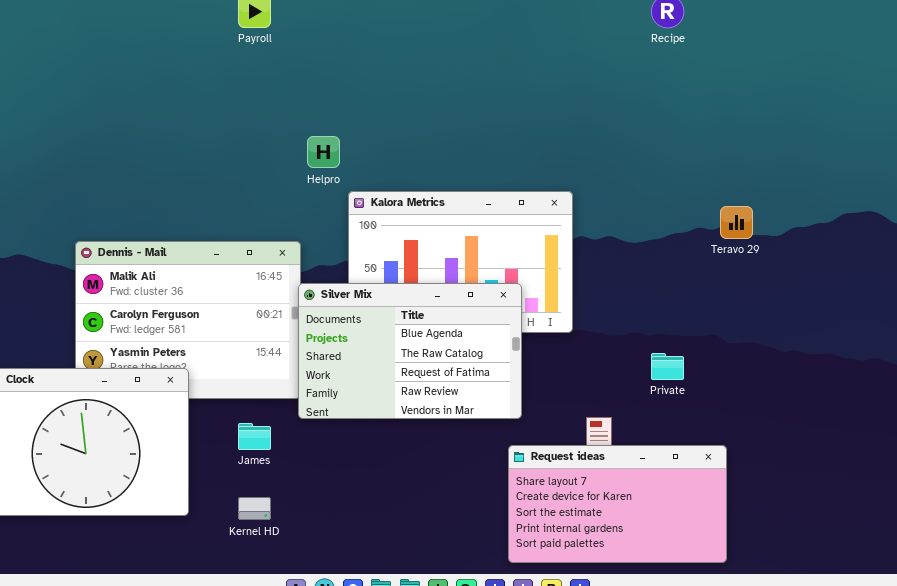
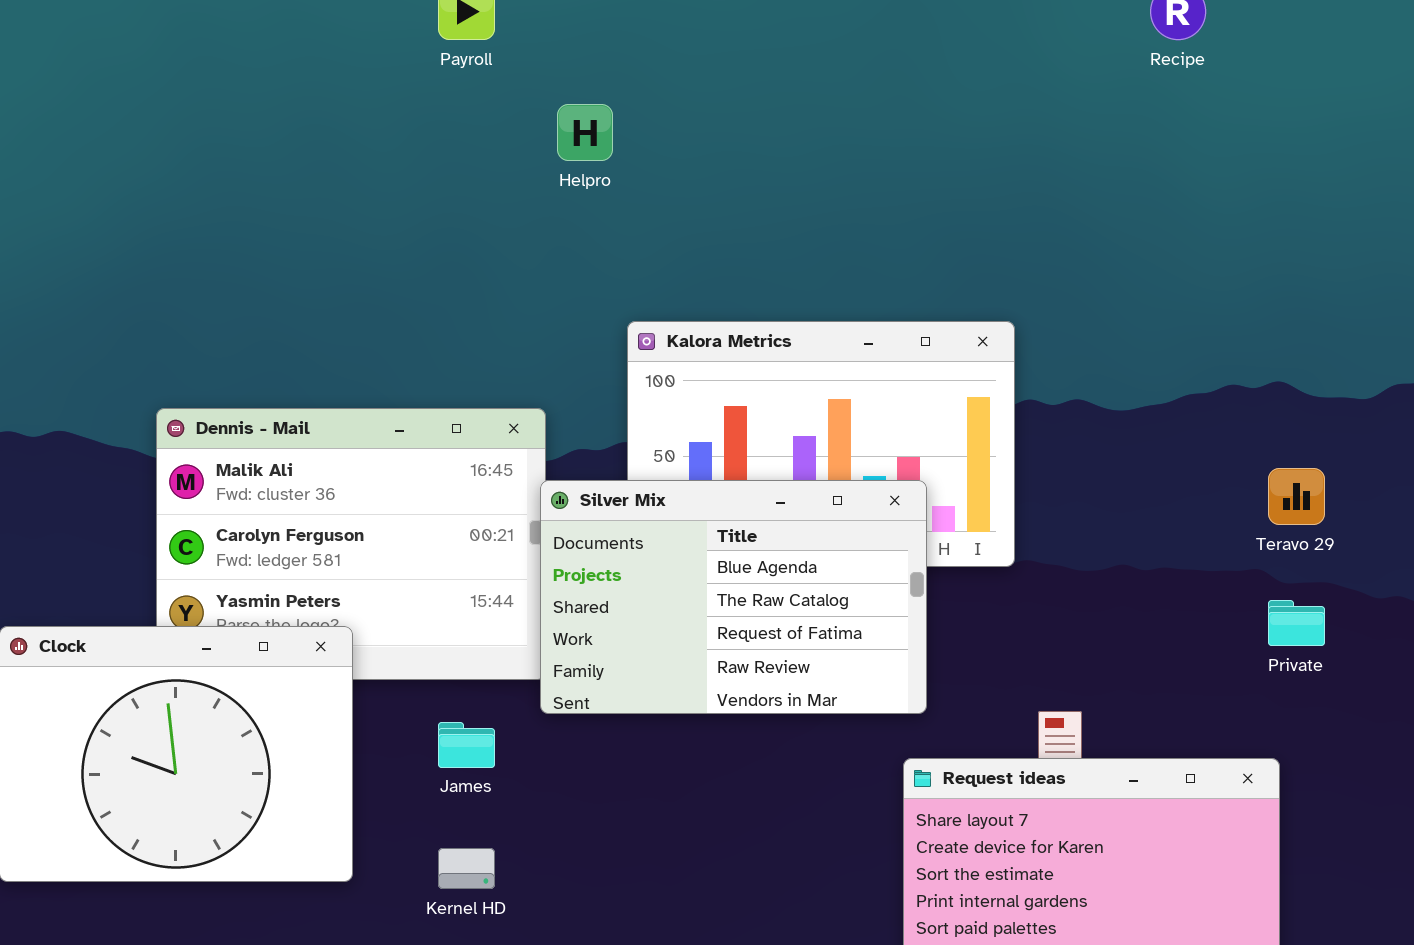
Helpro: [307,136,340,168] -> [557,104,613,161], moved
Teravo 29: [720,206,753,239] -> [1268,468,1325,525], moved
Private: [651,353,684,380] -> [1268,600,1325,646], moved

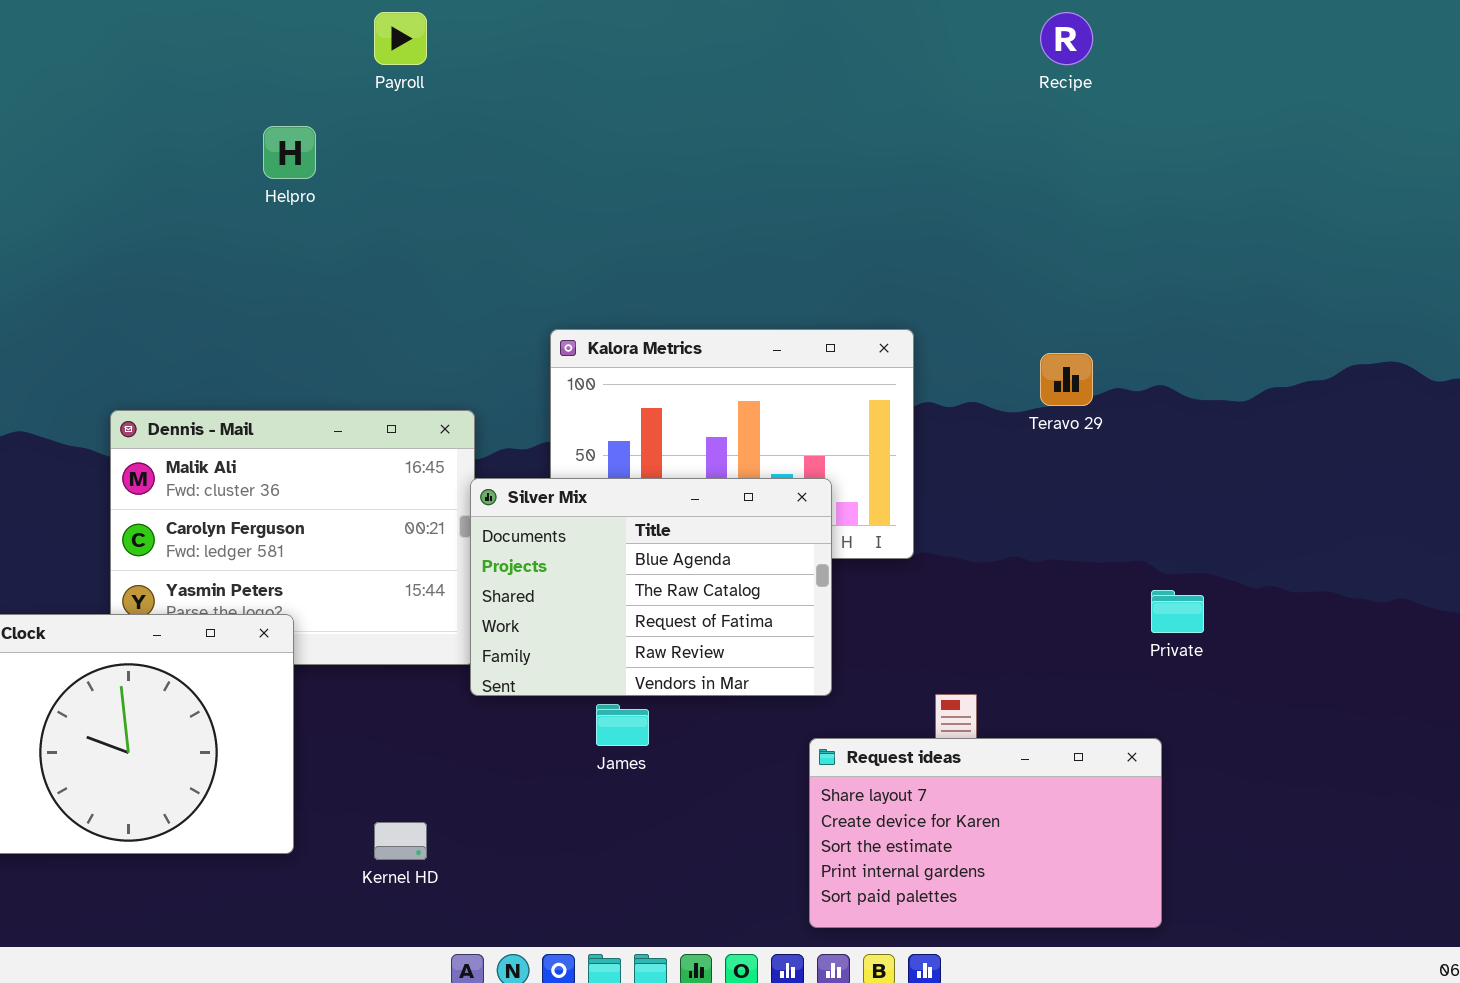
Helpro: [557,104,613,161] -> [263,126,316,179], moved
Teravo 29: [1268,468,1325,525] -> [1040,353,1093,406], moved
James: [438,722,495,768] -> [596,704,649,746], moved

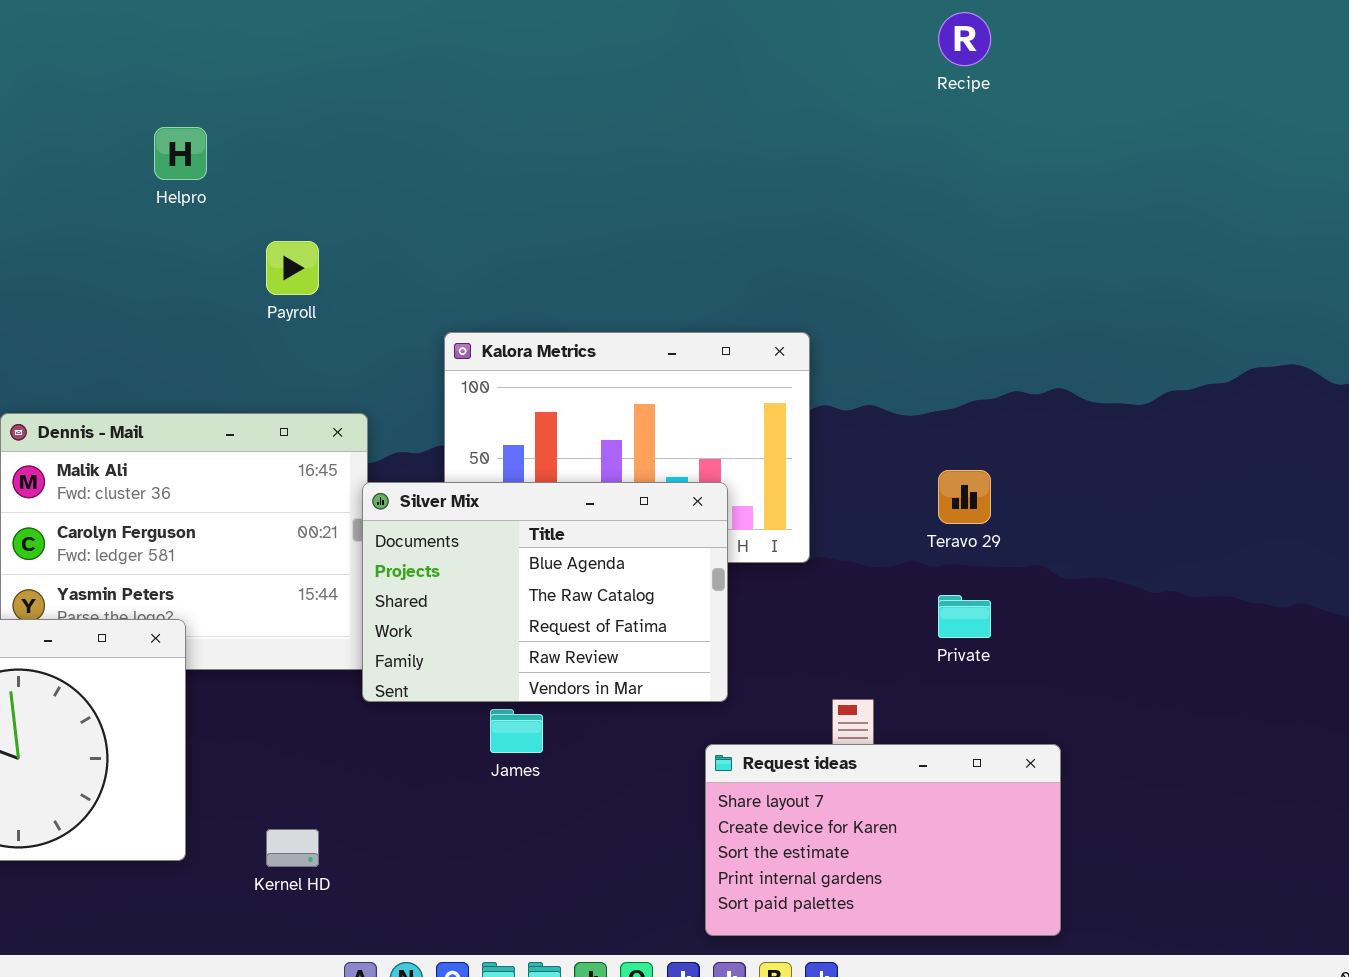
Payroll: [374,12,427,65] -> [266,241,319,295], moved
Teravo 29: [1040,353,1093,406] -> [938,470,991,524], moved
Private: [1151,590,1204,633] -> [938,595,991,638], moved

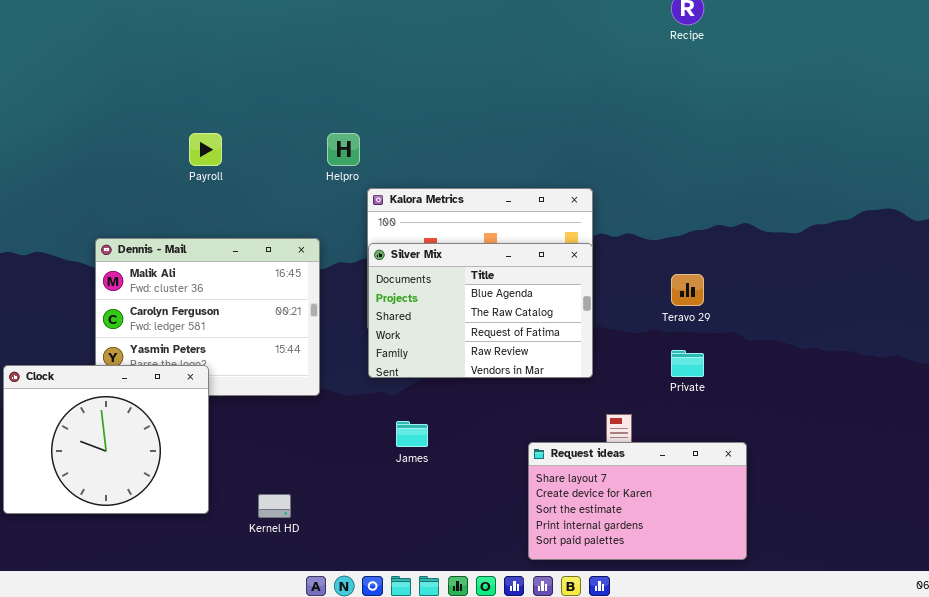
Helpro: [154,127,207,180] -> [327,133,360,166], moved
Payroll: [266,241,319,295] -> [189,133,222,166], moved
Silver Mix: [362,482,728,702] -> [368,243,593,378], moved

